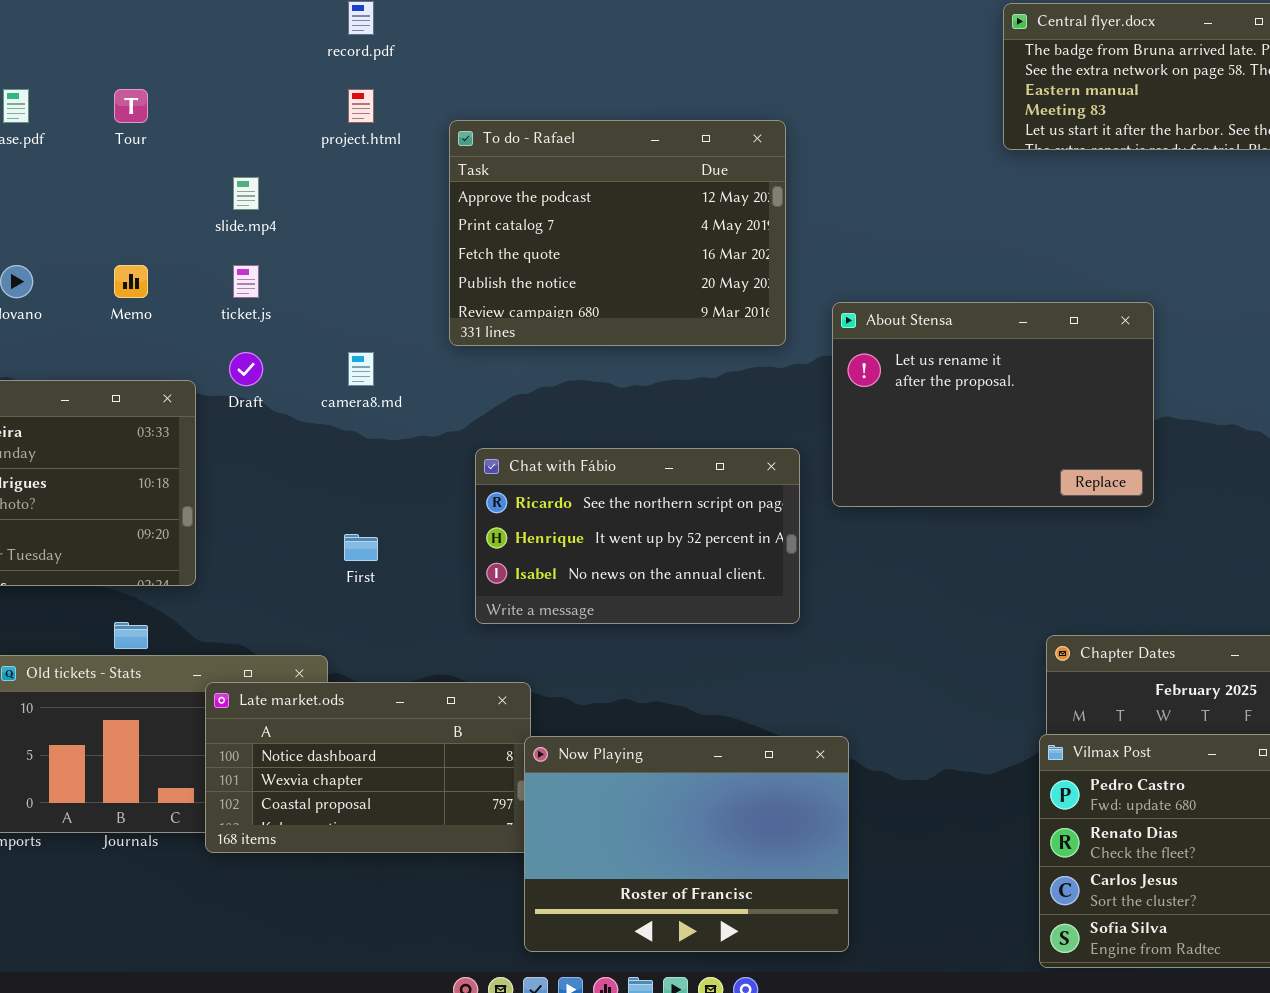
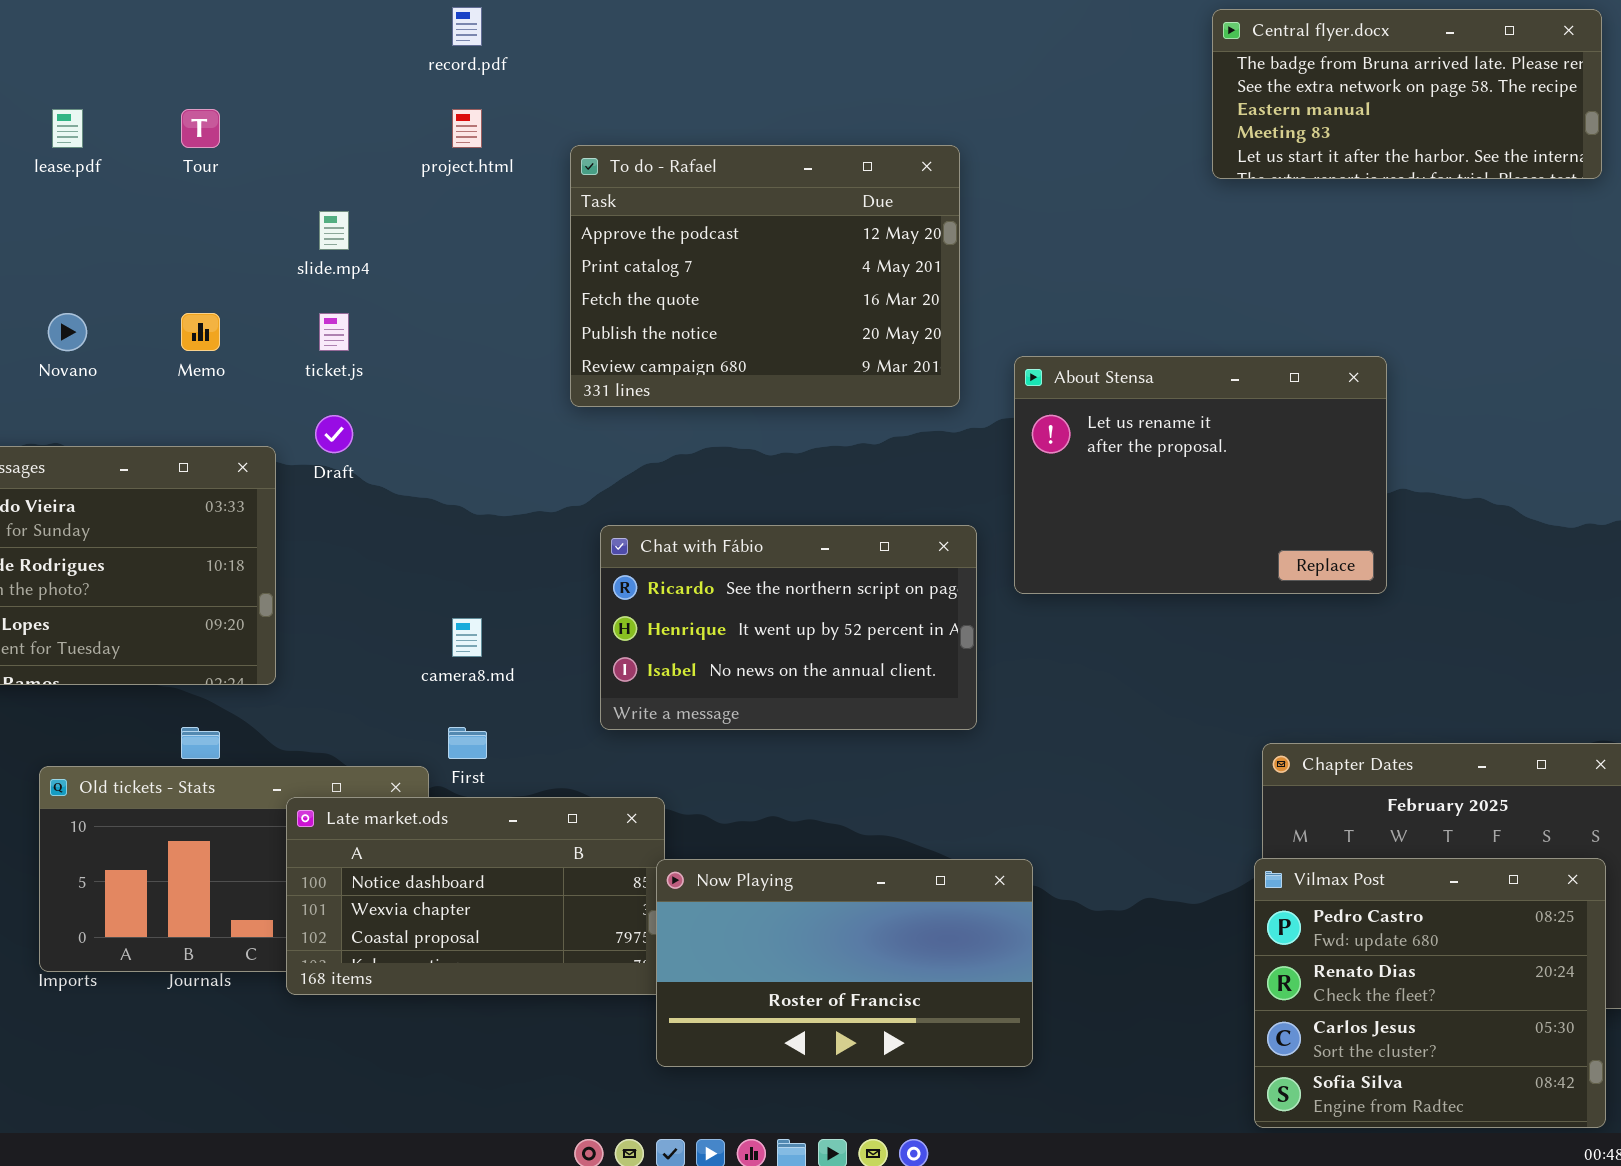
camera8.md: [348,352,374,386] -> [452,618,482,657], moved
First: [344,534,378,561] -> [448,727,487,759], moved
Now Playing: [524,736,849,952] -> [656,859,1033,1067], resized

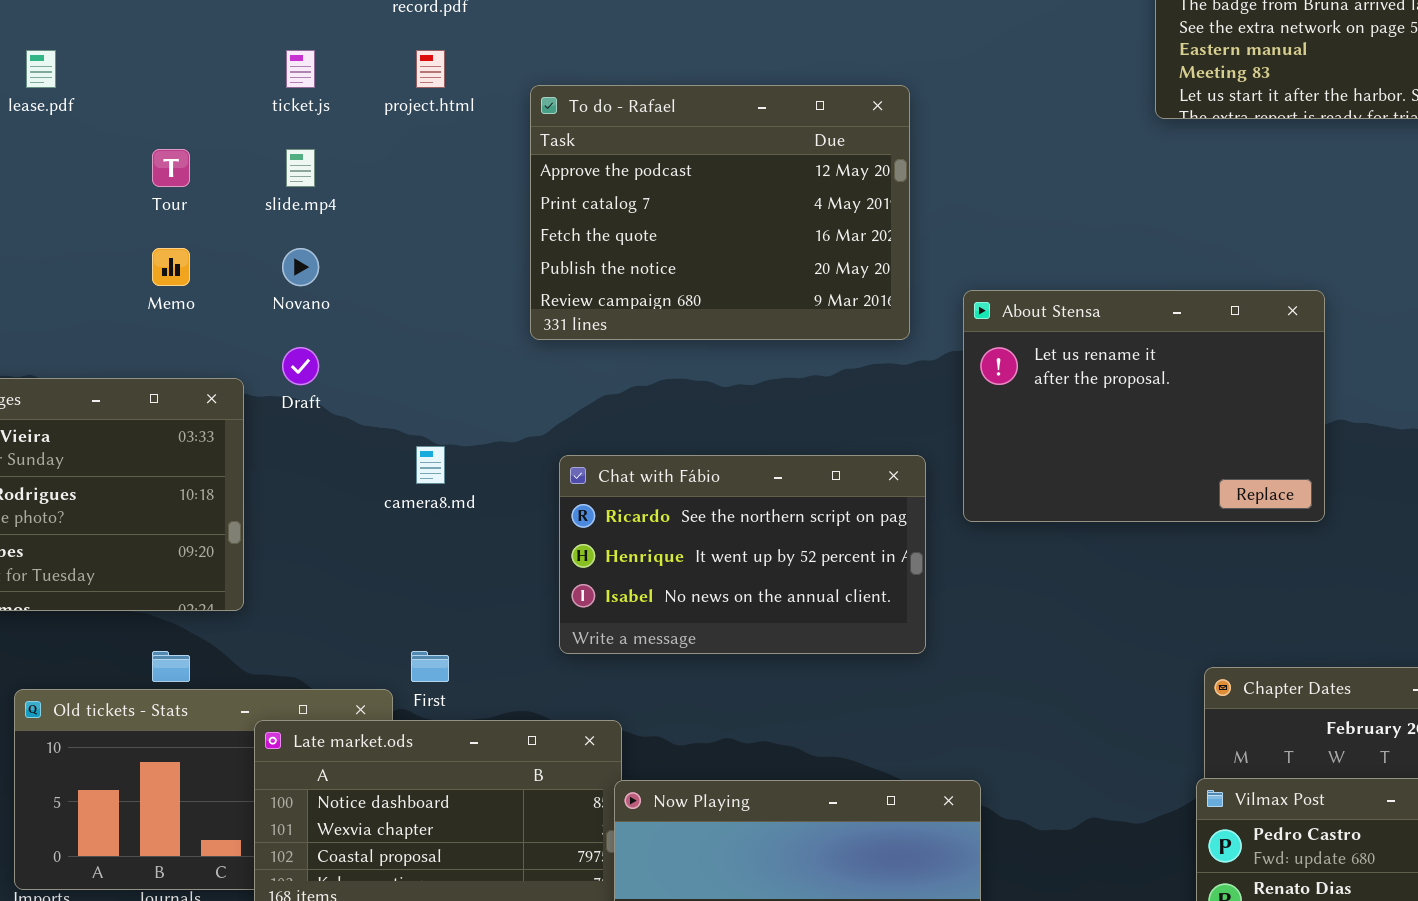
Tour: [181,109,220,148] -> [152,149,190,187], moved
Novano: [48,313,87,351] -> [282,248,319,286], moved
ticket.js: [319,313,349,351] -> [286,50,315,88], moved
camera8.md: [452,618,482,657] -> [416,446,445,484], moved

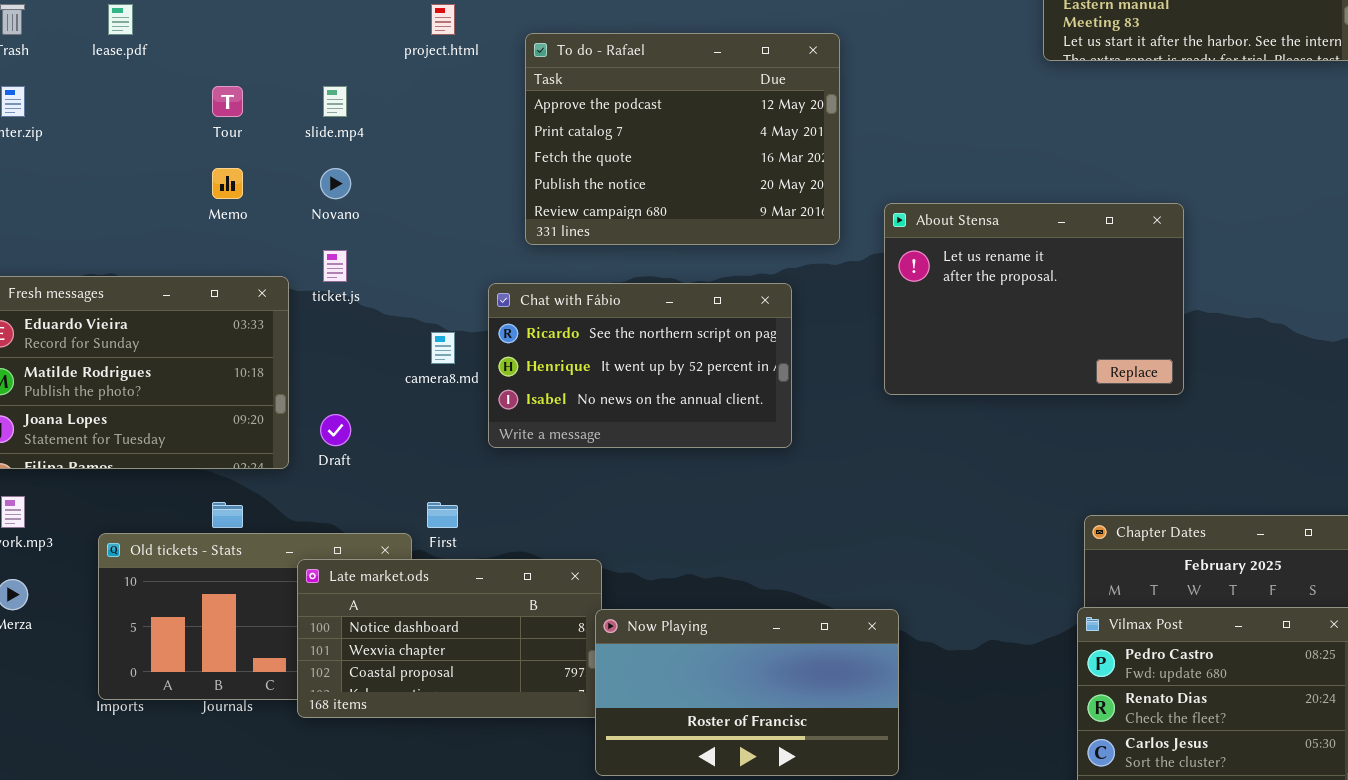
ticket.js: [286,50,315,88] -> [323,250,347,282], moved
Draft: [282,347,319,385] -> [320,414,351,446], moved
Chat with Fábio: [559,455,926,654] -> [488,283,792,448], moved

